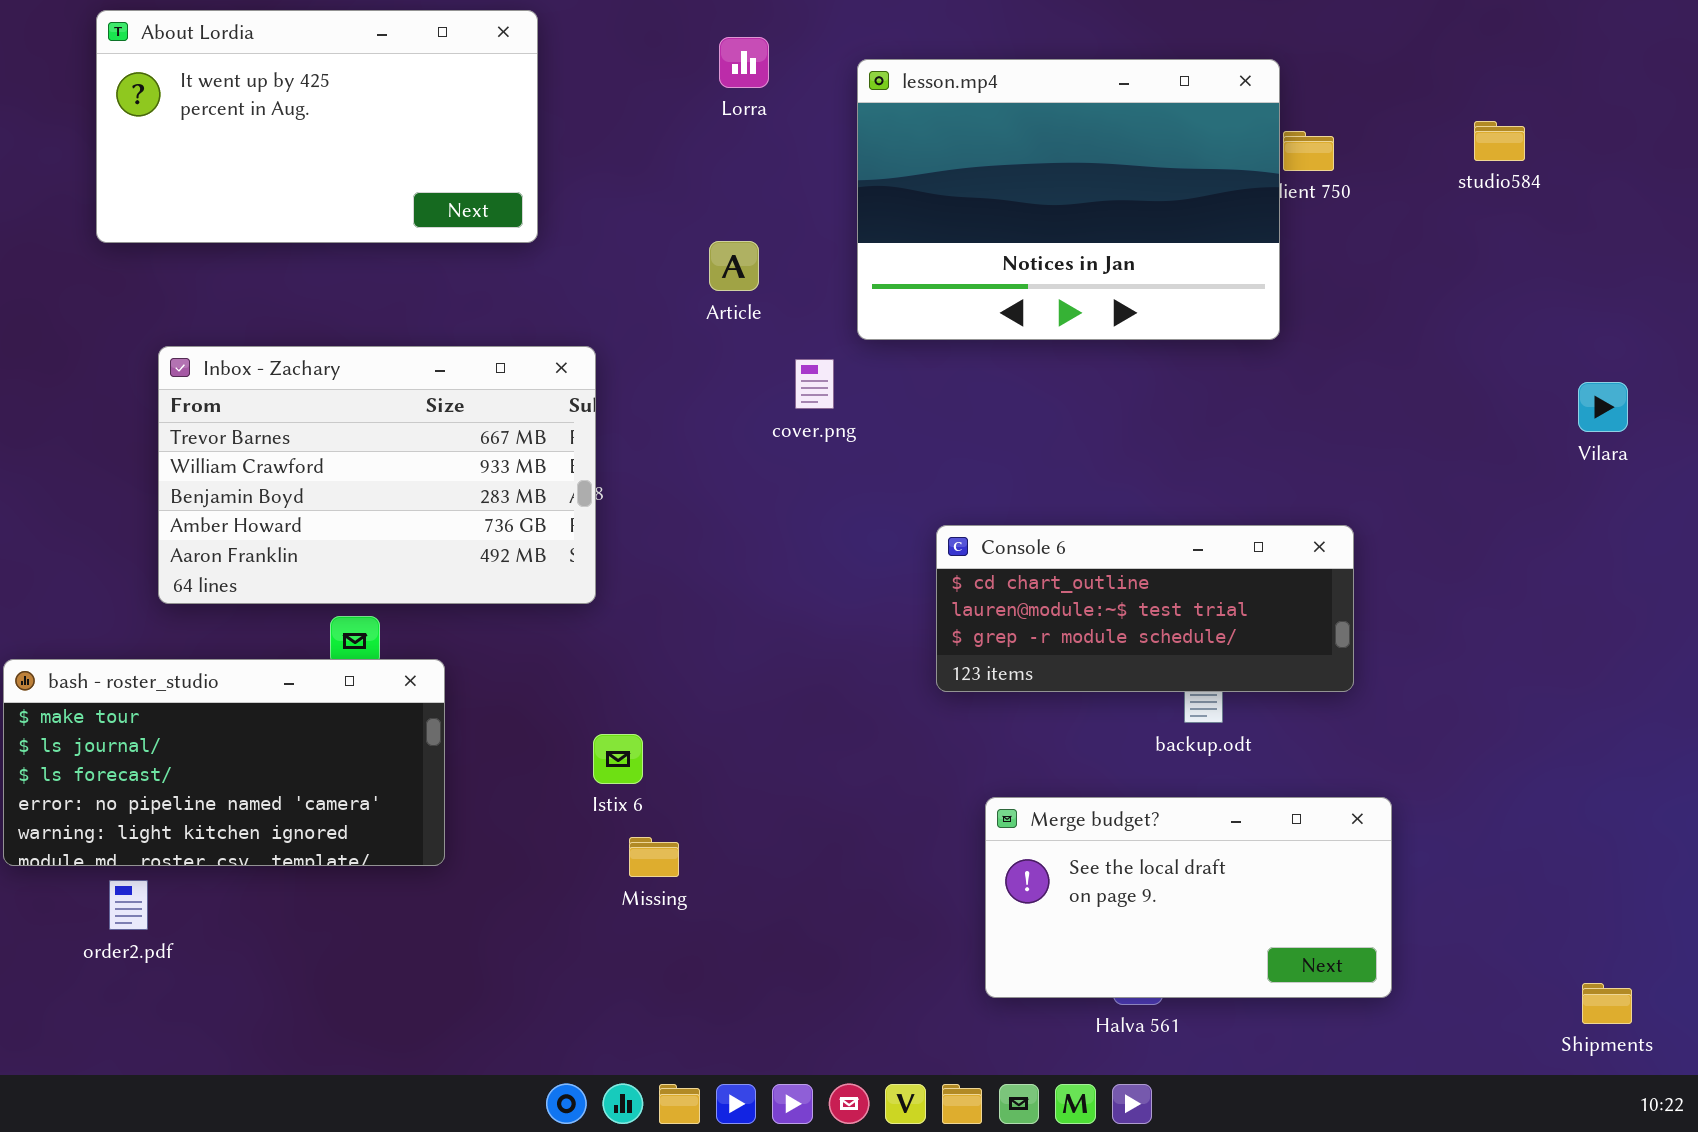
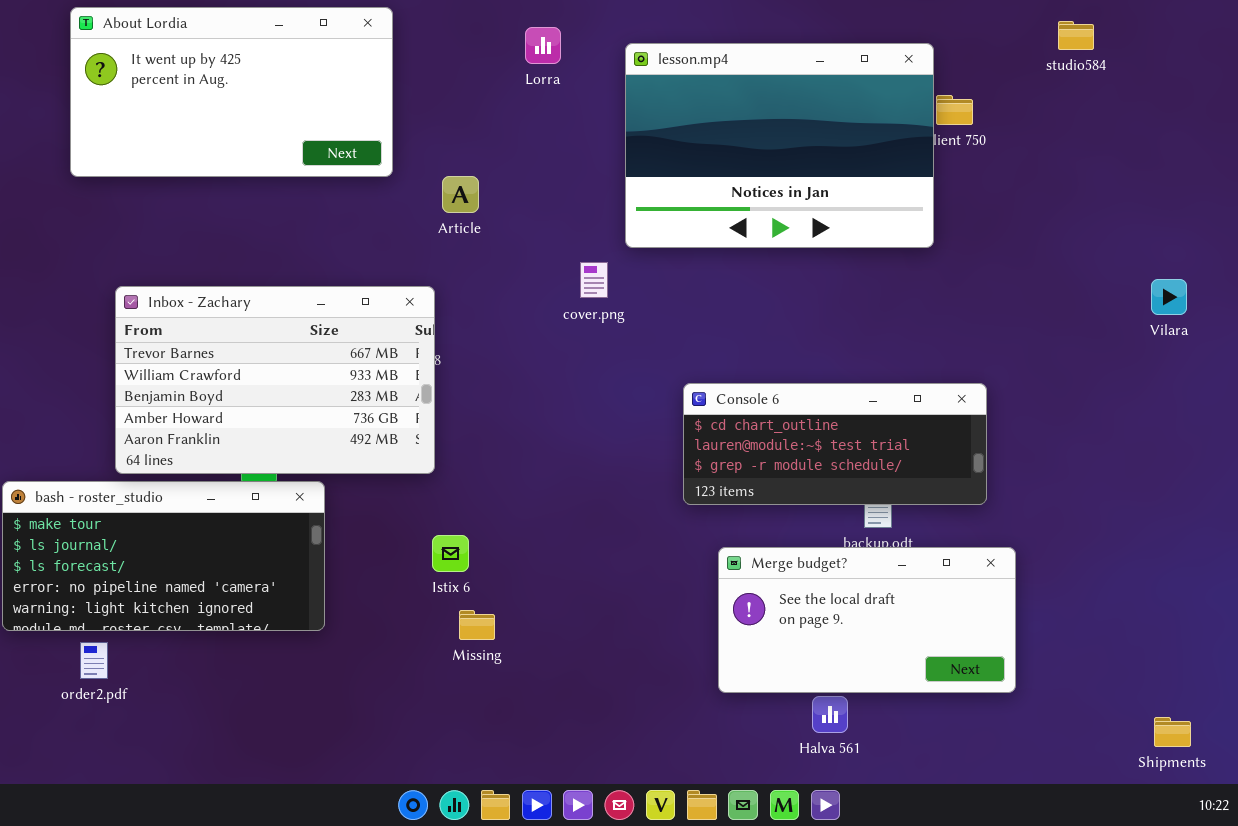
studio584: [1474,121,1525,161] -> [1058,21,1094,50], moved
Article: [709,241,759,291] -> [442,176,479,213], moved
Inbox - Zachary: [158,346,596,604] -> [115,286,435,474], moved
Merge budget?: [985,797,1392,998] -> [718,547,1016,693], moved

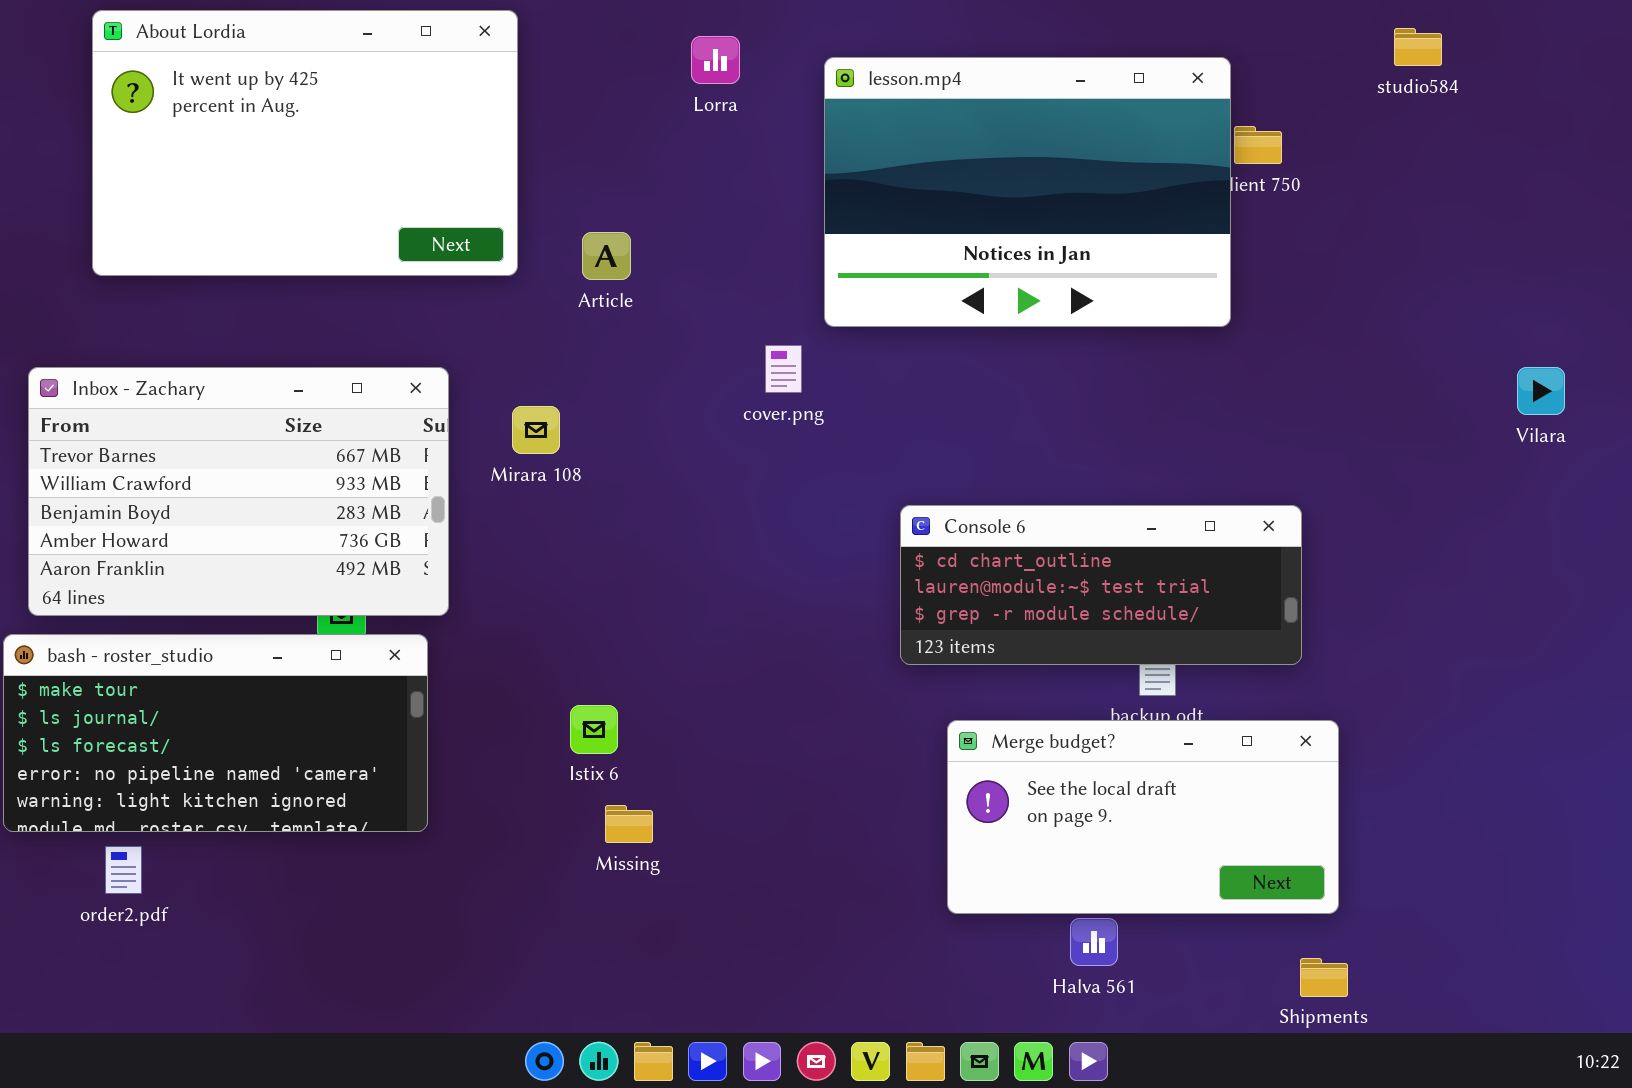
About Lordia: [70,7,393,177] -> [92,10,518,276], resized
Inbox - Zachary: [115,286,435,474] -> [28,367,449,616], moved
Shipments: [1154,717,1191,747] -> [1300,958,1348,997], moved

